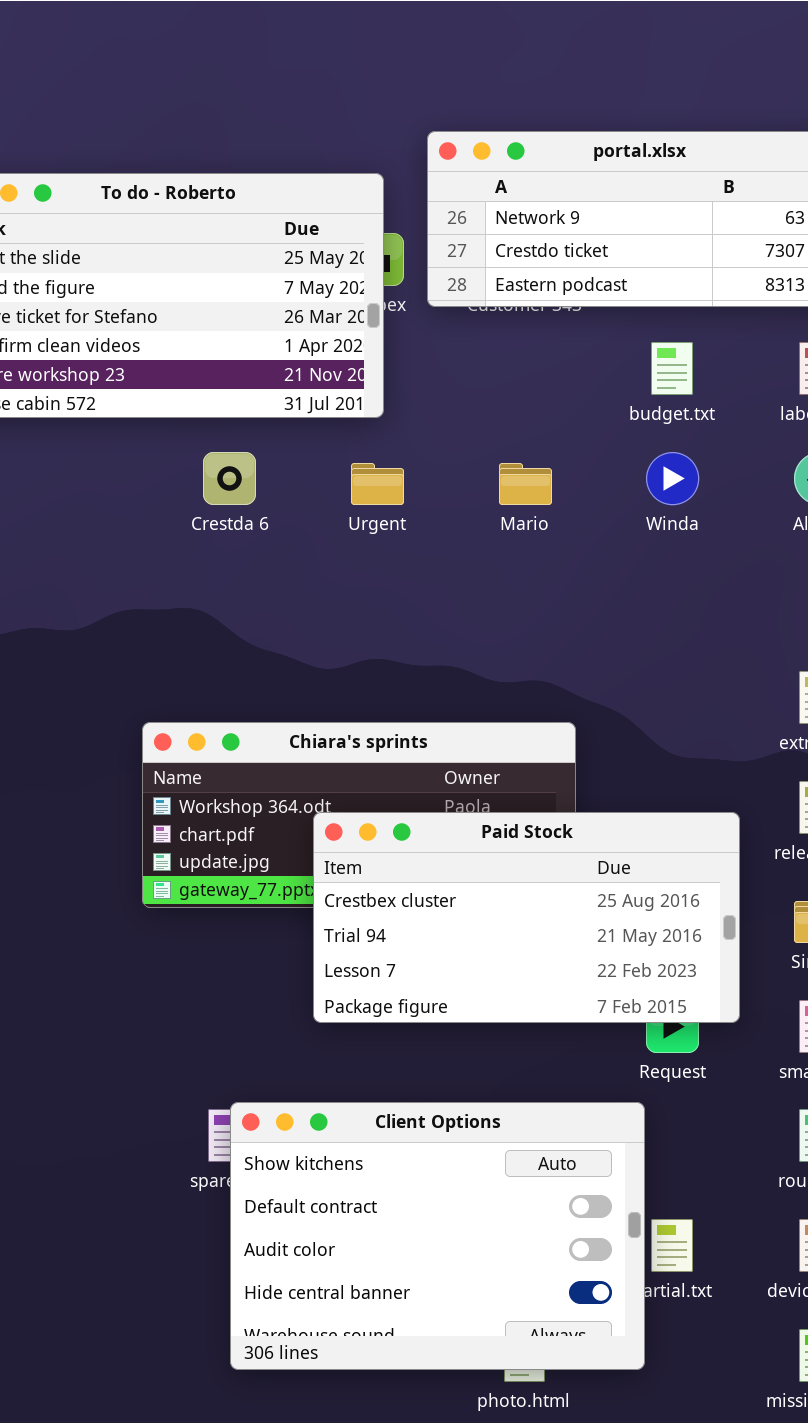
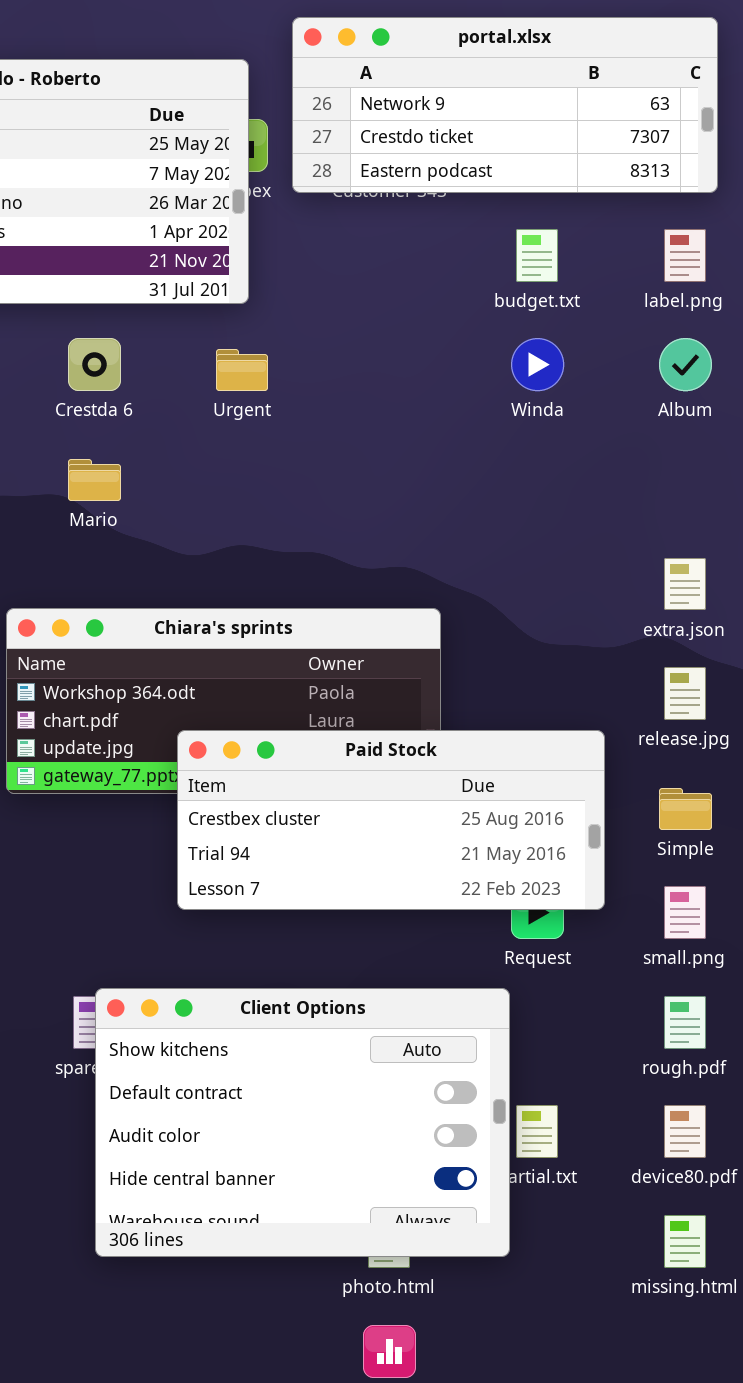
Mario: [499,463,552,505] -> [68,459,121,501], moved
Paid Stock: [313,812,740,1023] -> [177,730,605,910], resized

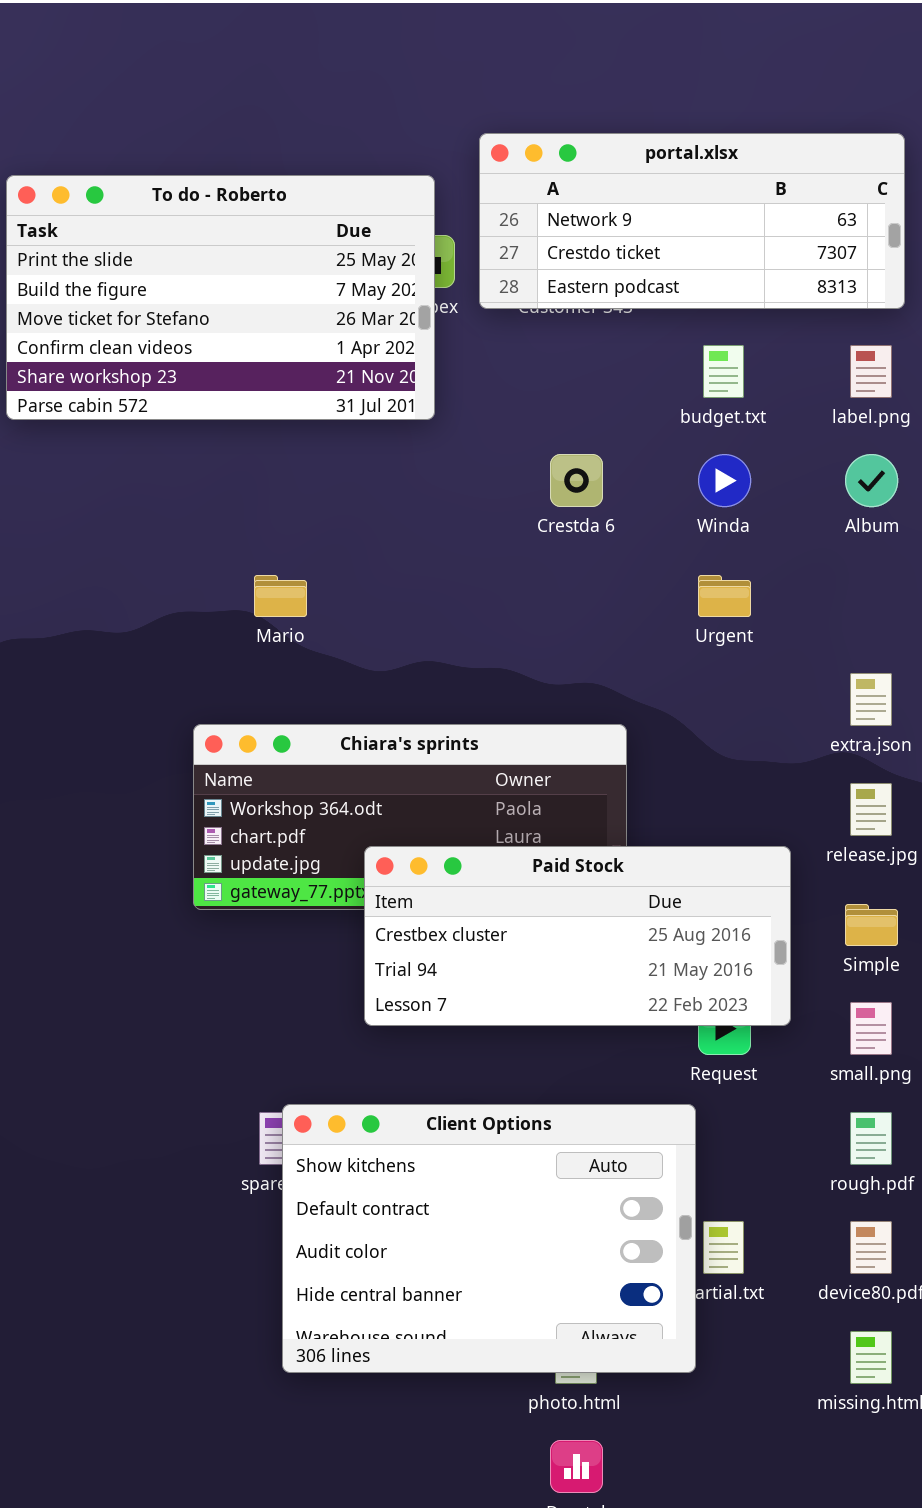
Crestda 6: [68,338,121,391] -> [550,454,603,507], moved
Urgent: [216,349,268,391] -> [698,575,751,617], moved

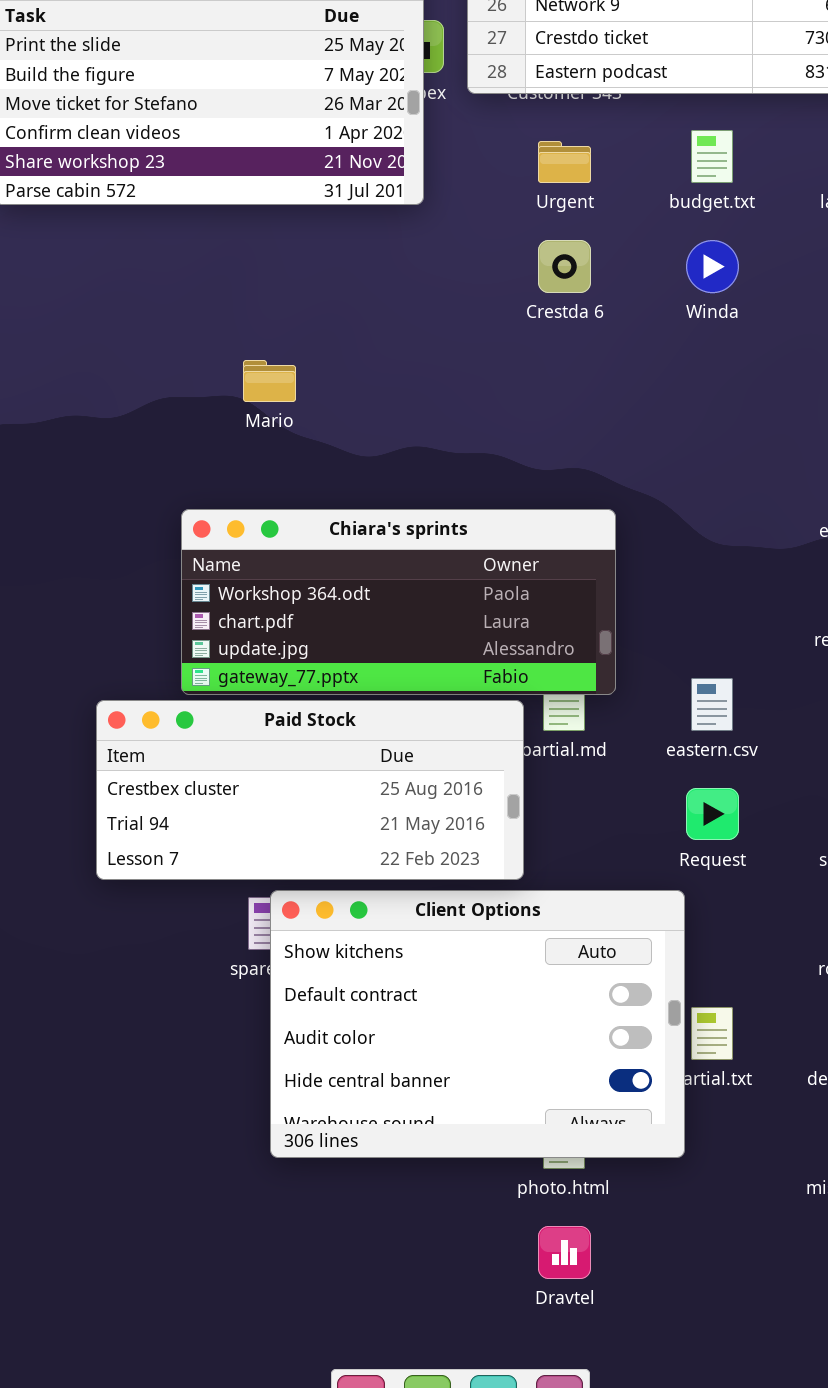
Urgent: [698,575,751,617] -> [538,141,591,183], moved
Paid Stock: [364,846,791,1026] -> [96,700,524,880], moved

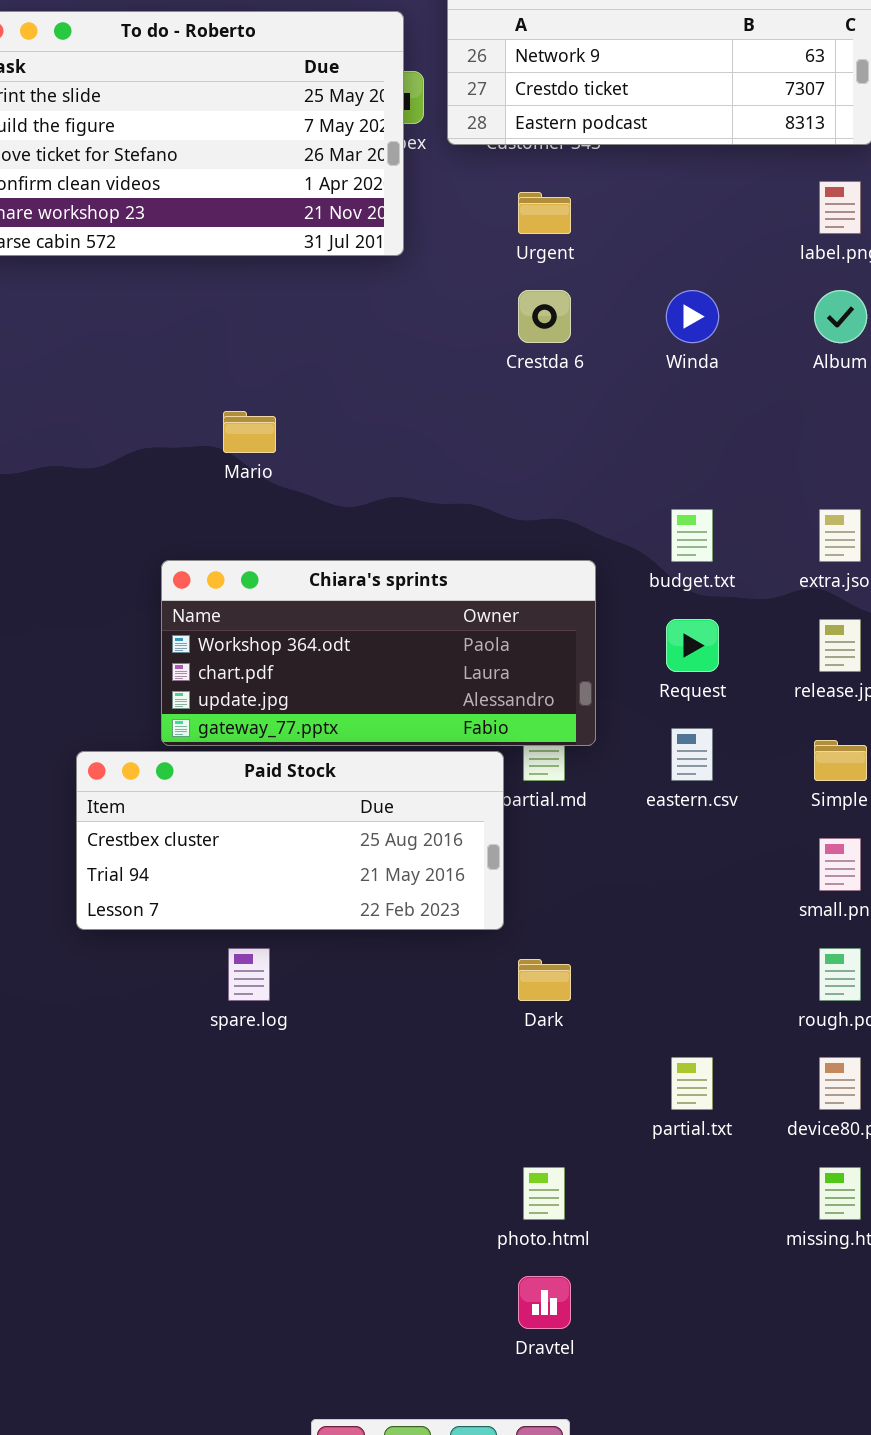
budget.txt: [691,130,733,183] -> [671,509,713,562], moved
Request: [686,788,739,840] -> [666,619,719,672], moved
Client Options: [270,890,685,1158] -> none, closed

